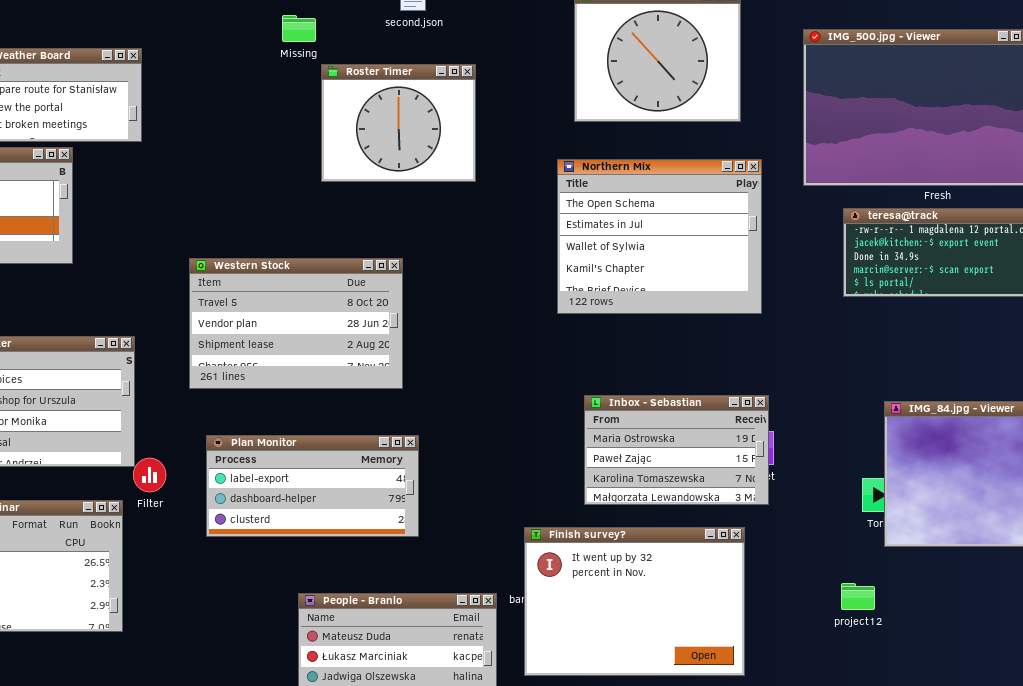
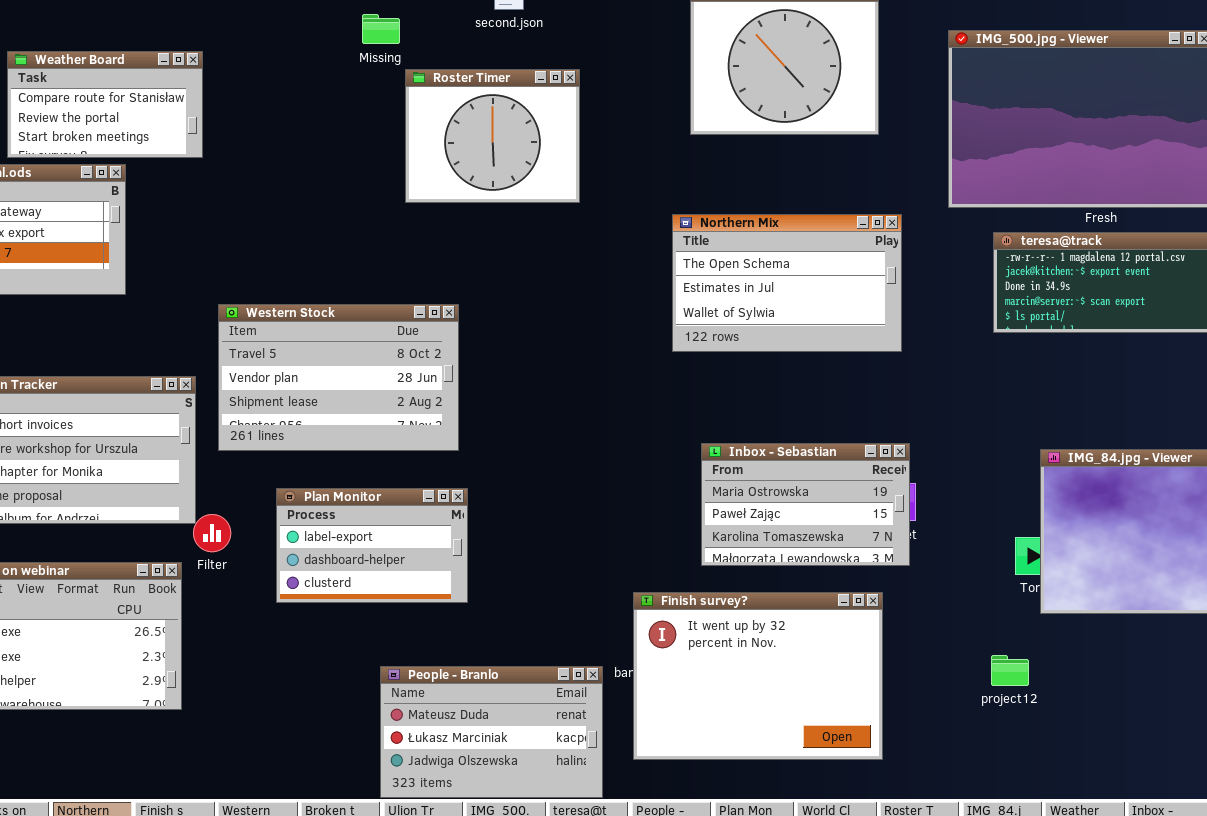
Northern Mix: [557,159,762,314] -> [672,214,902,352], resized
Western Stock: [189,258,403,389] -> [218,304,459,451], moved
Plan Monitor: [206,435,419,537] -> [276,488,468,603], resized

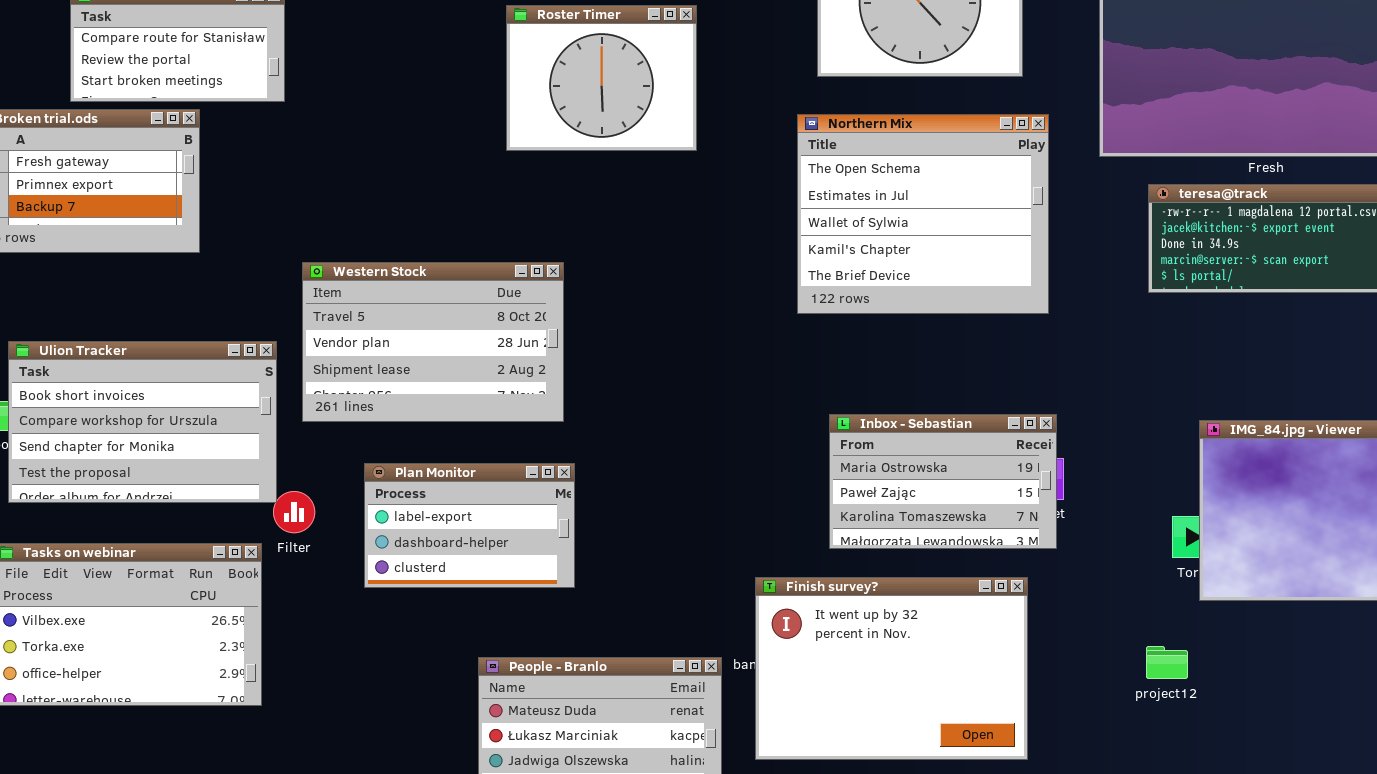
Northern Mix: [672,214,902,352] -> [797,114,1049,314], resized

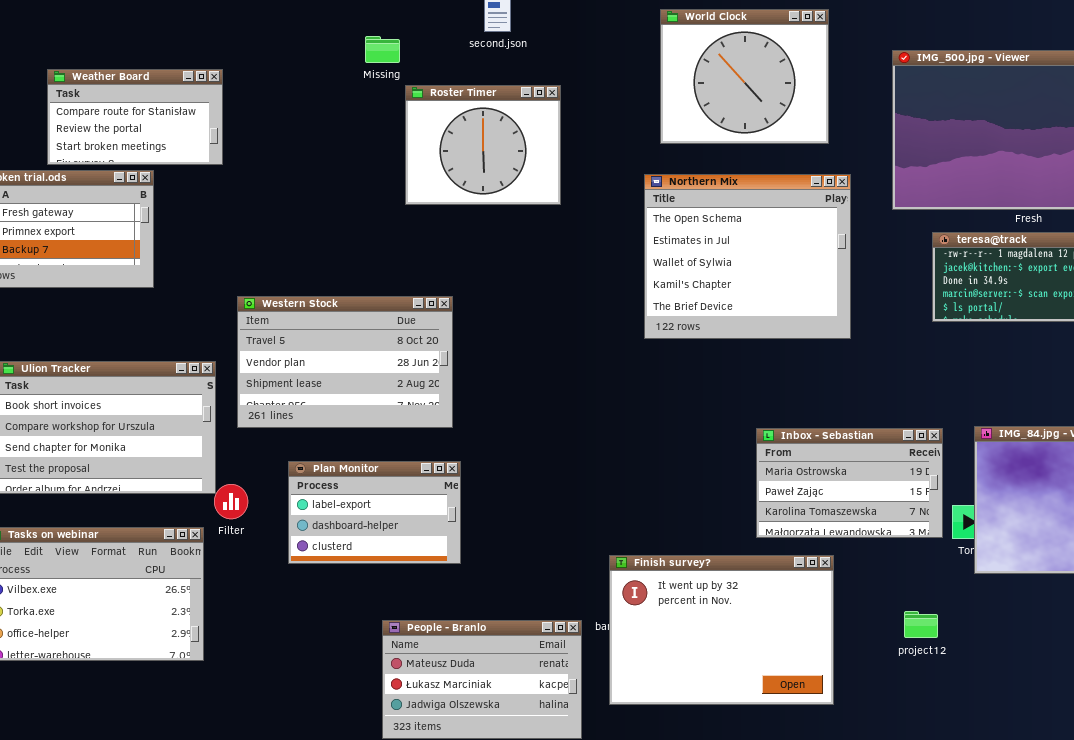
Inbox - Sebastian: [829,414,1057,549] -> [756,428,943,538], moved
project12: [1146,646,1188,679] -> [904,611,938,638], moved

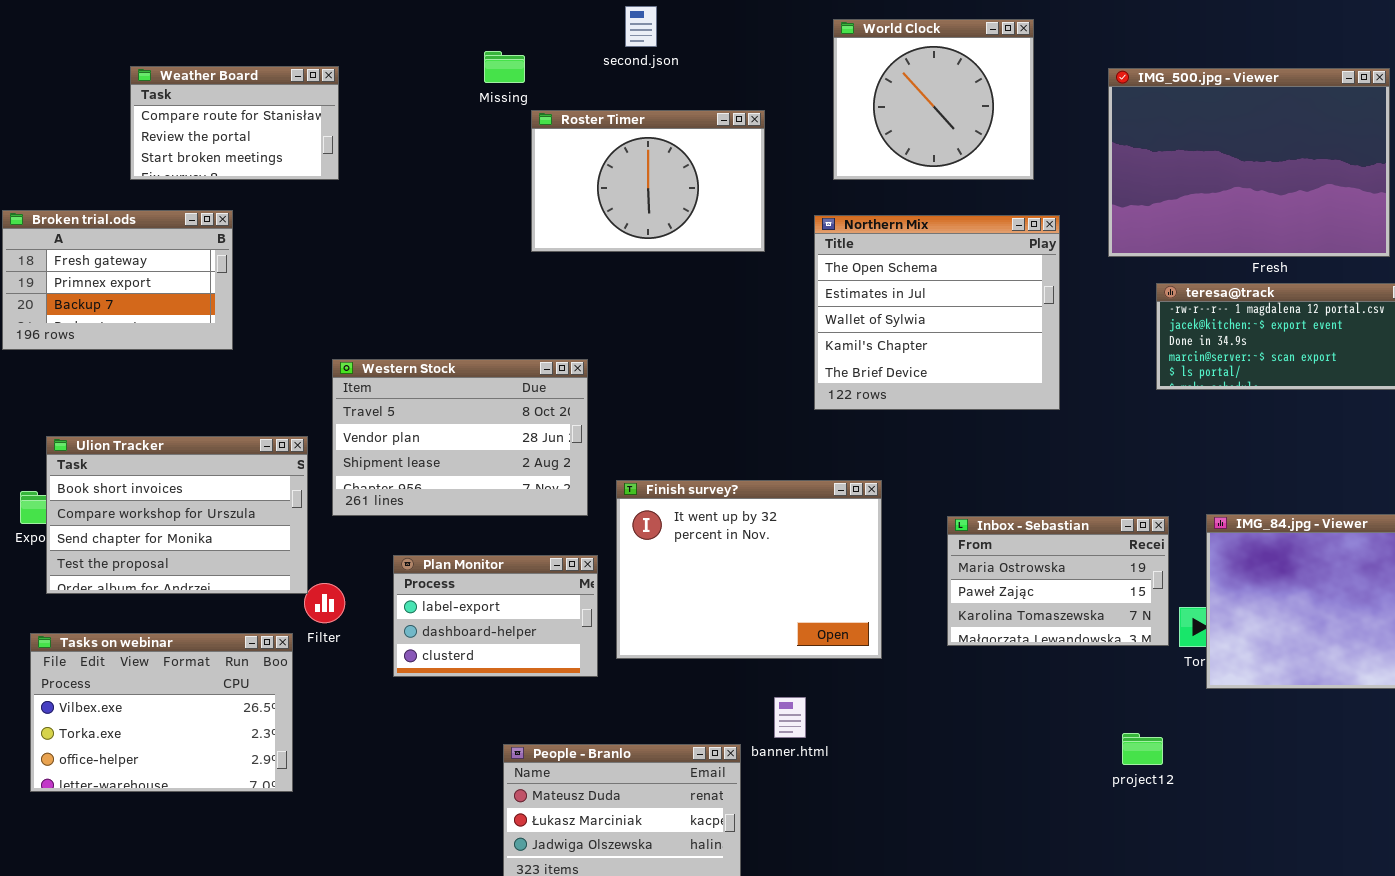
Weather Board: [47,69,223,165] -> [130,66,339,180], moved
Roster Timer: [405,85,561,205] -> [531,110,765,252], resized
Finish survey?: [609,555,834,705] -> [616,480,882,659], moved

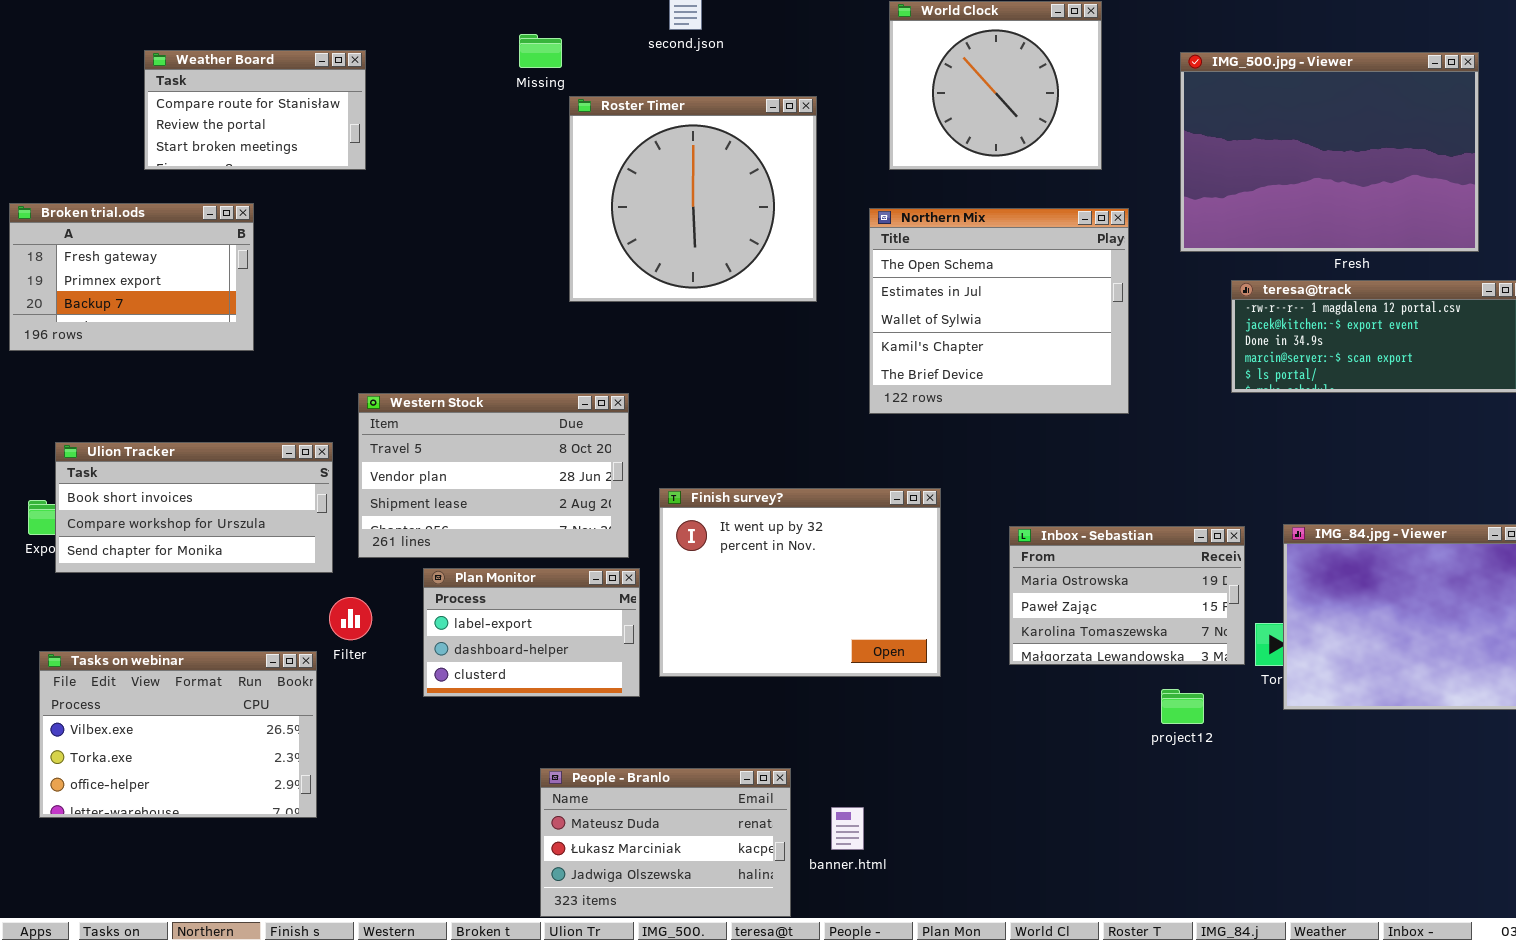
Roster Timer: [531,110,765,252] -> [569,96,817,302], resized
Western Stock: [332,359,588,516] -> [358,393,629,558], moved
Ulion Tracker: [46,436,308,594] -> [55,442,333,573], resized
banner.html: [774,697,806,738] -> [831,807,864,850], moved
project12: [1122,733,1163,765] -> [1161,689,1204,724], moved

